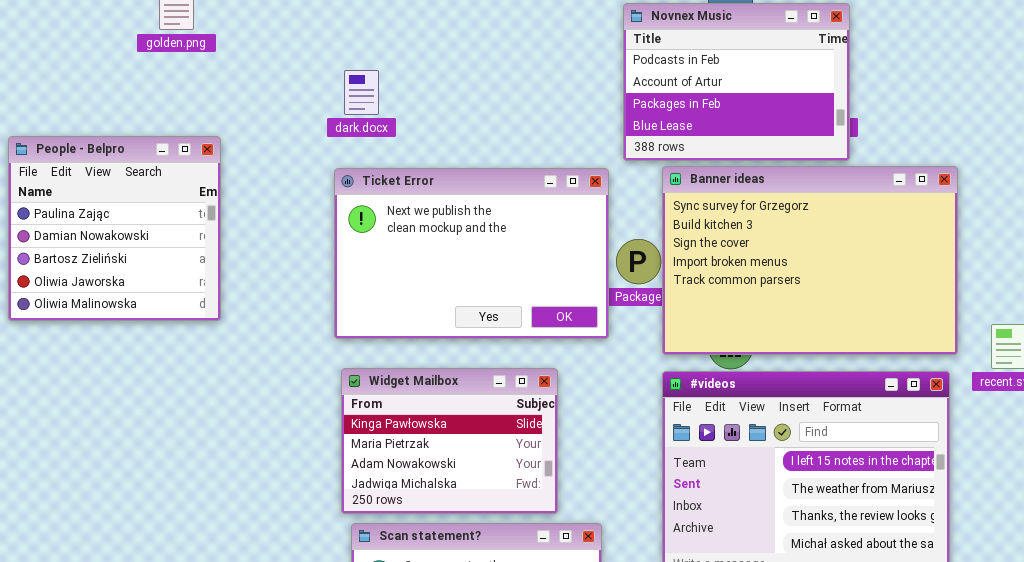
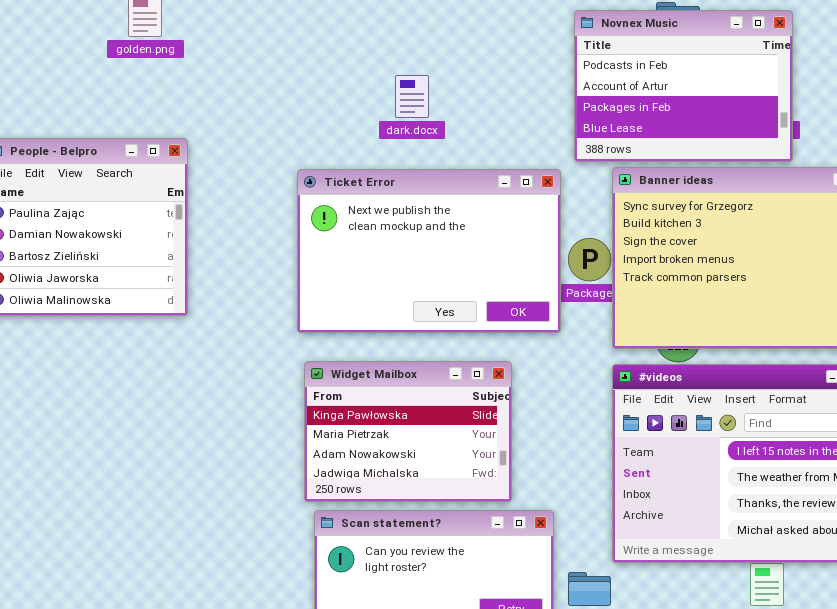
dark.docx: [344,70,379,115] -> [395,75,429,118], moved

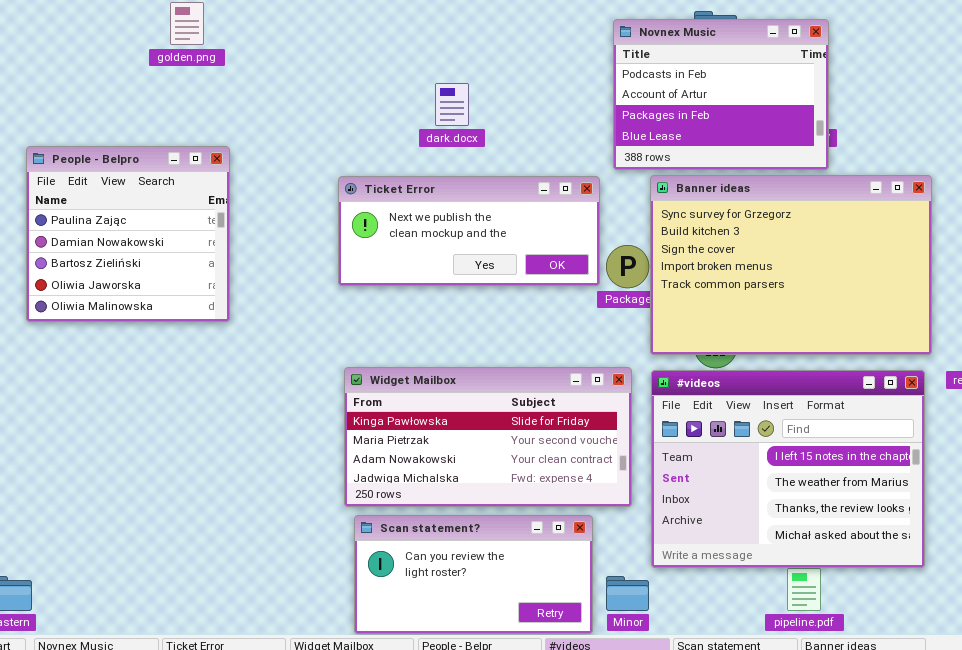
Ticket Error: [297,169,561,333] -> [338,176,600,286], resized
Widget Mailbox: [304,361,512,502] -> [344,367,632,507], resized

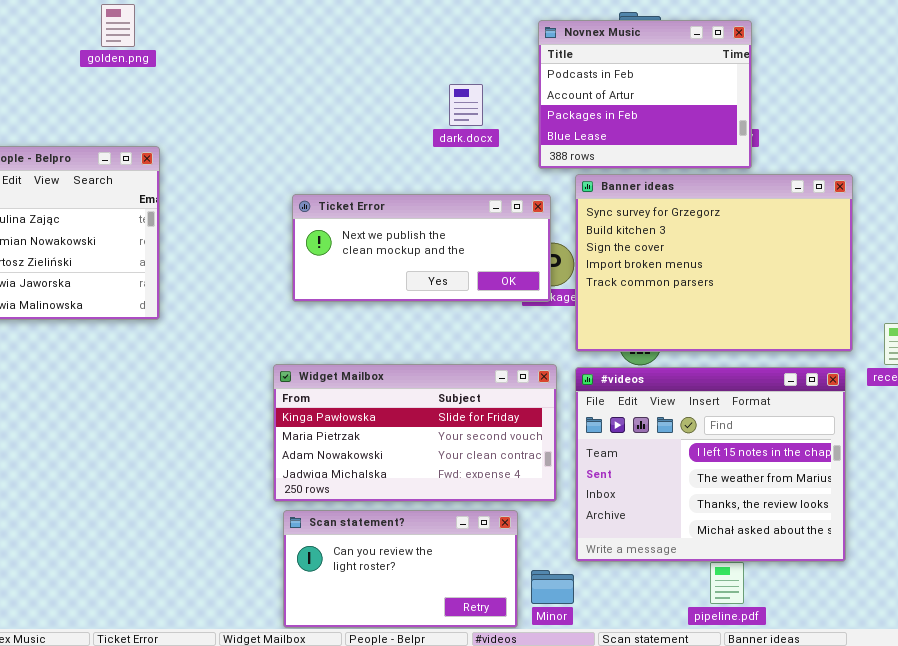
dark.docx: [435,83,469,126] -> [449,84,483,126], moved
Ticket Error: [338,176,600,286] -> [292,194,551,302], moved

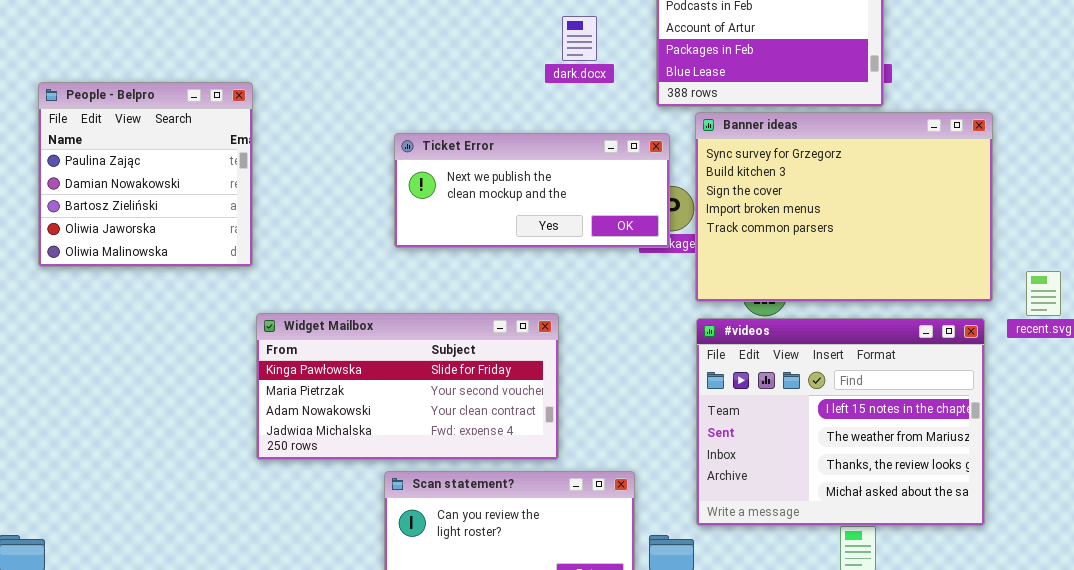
Widget Mailbox: [273,364,557,502] -> [256,313,559,460], moved

